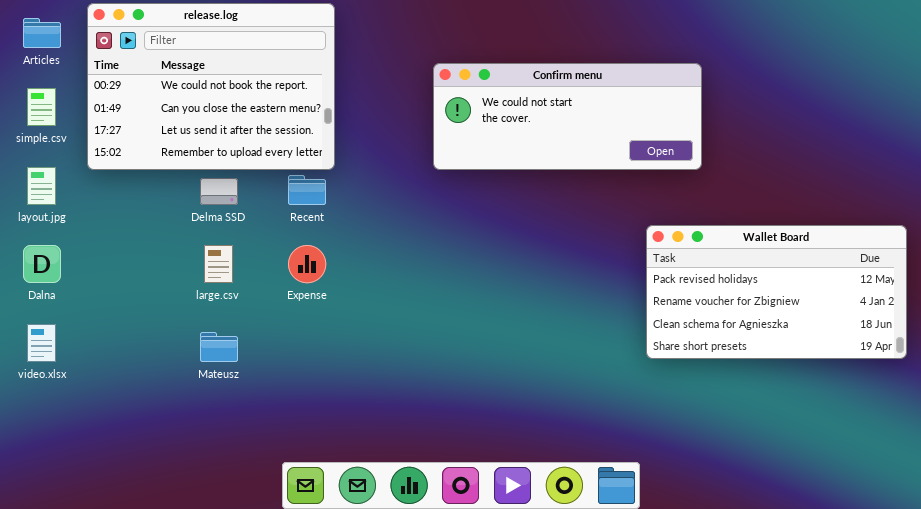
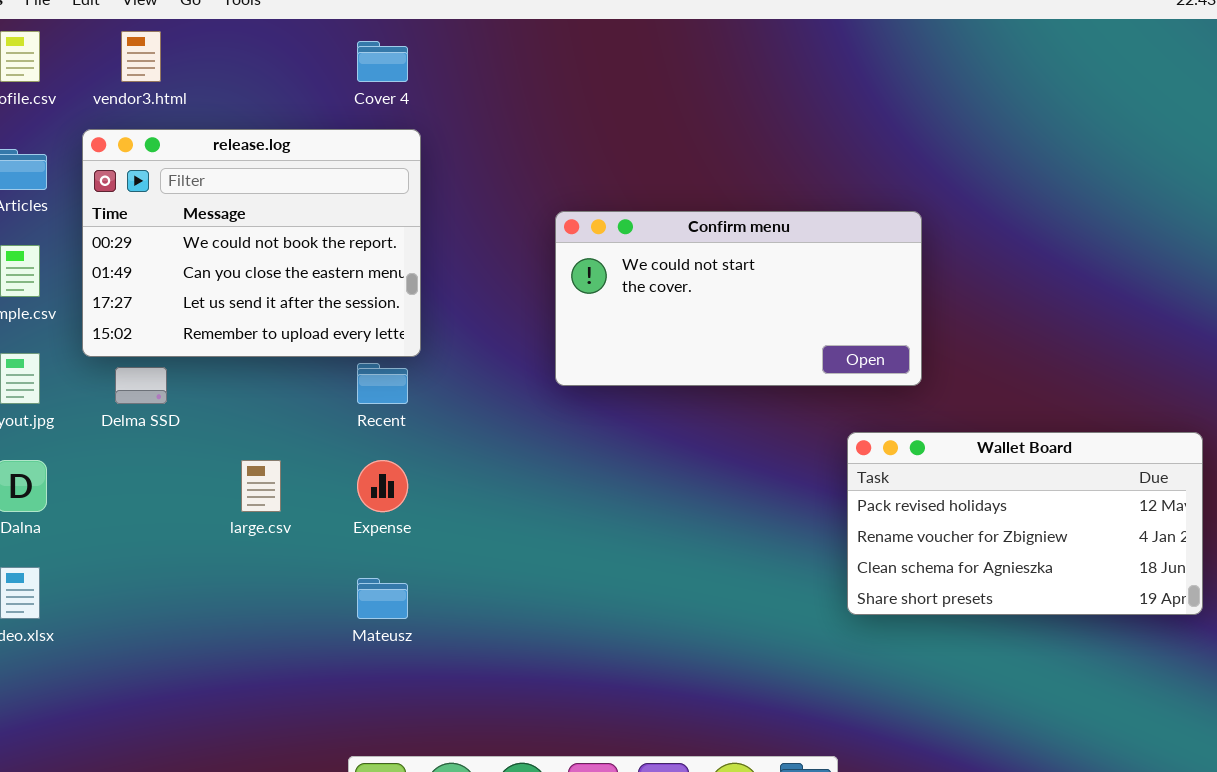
Confirm menu: [433,63,702,170] -> [555,211,922,386], resized
Delma SSD: [200,178,238,205] -> [115,367,167,404], moved
Mateusz: [200,332,238,362] -> [357,578,408,619], moved

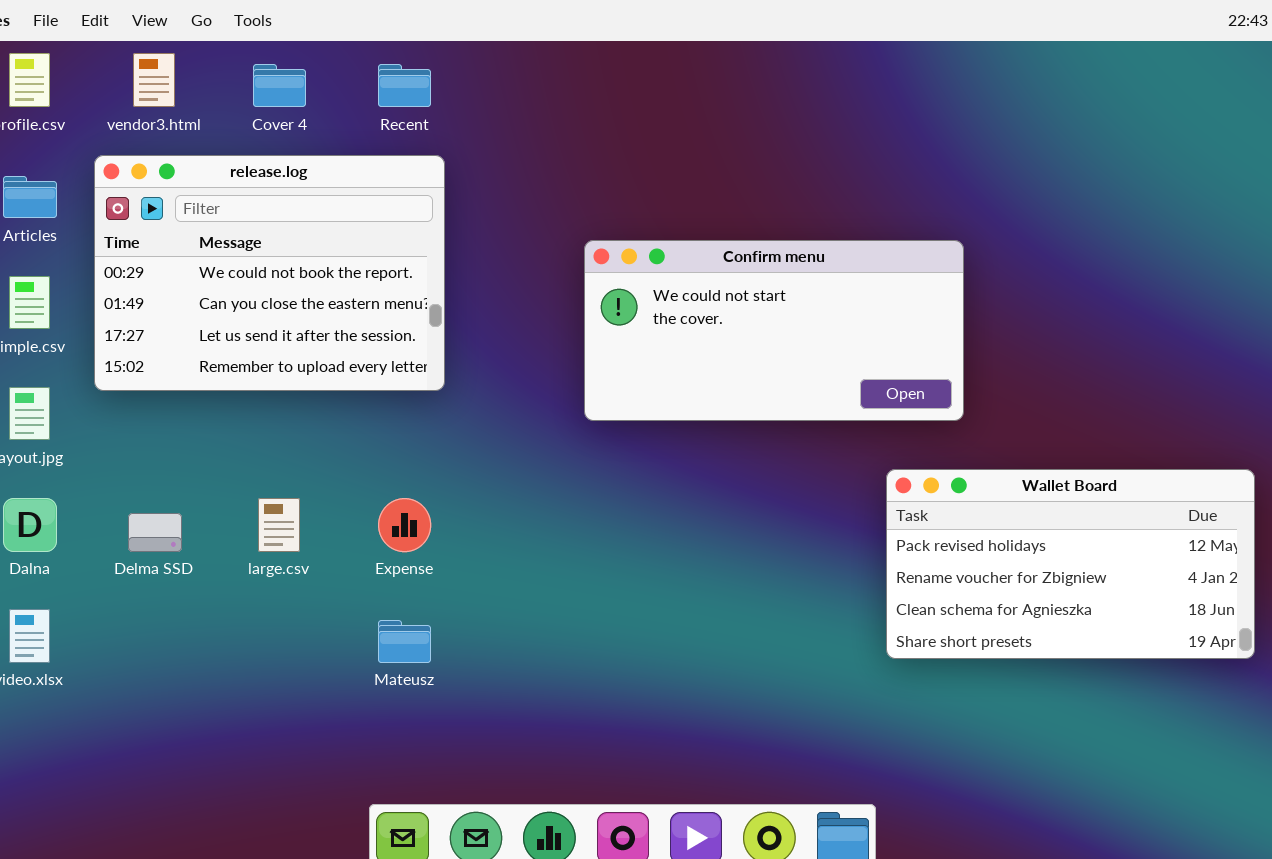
Cover 4: [357,41,408,82] -> [253,64,306,107], moved
Recent: [357,363,408,404] -> [378,64,431,107], moved
Delma SSD: [115,367,167,404] -> [128,513,182,552], moved

